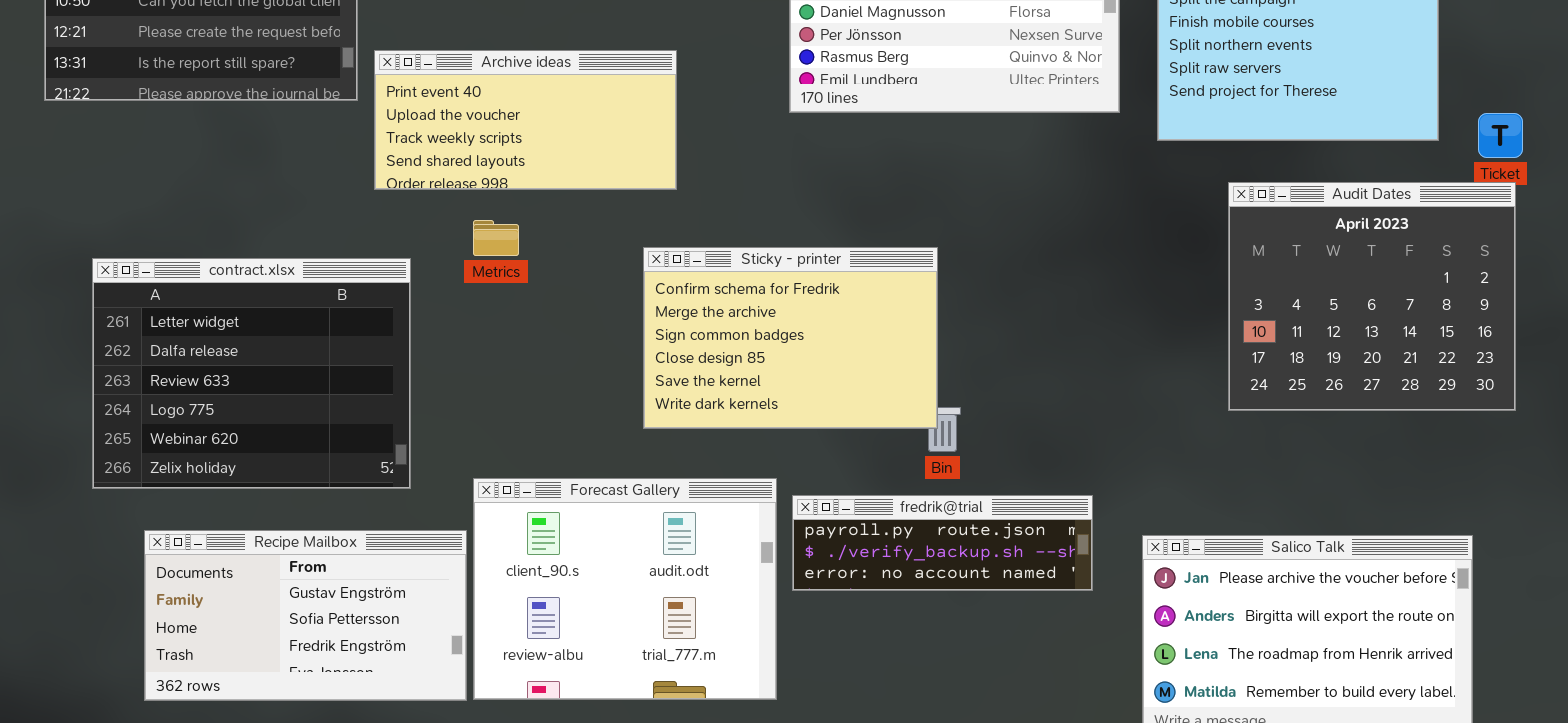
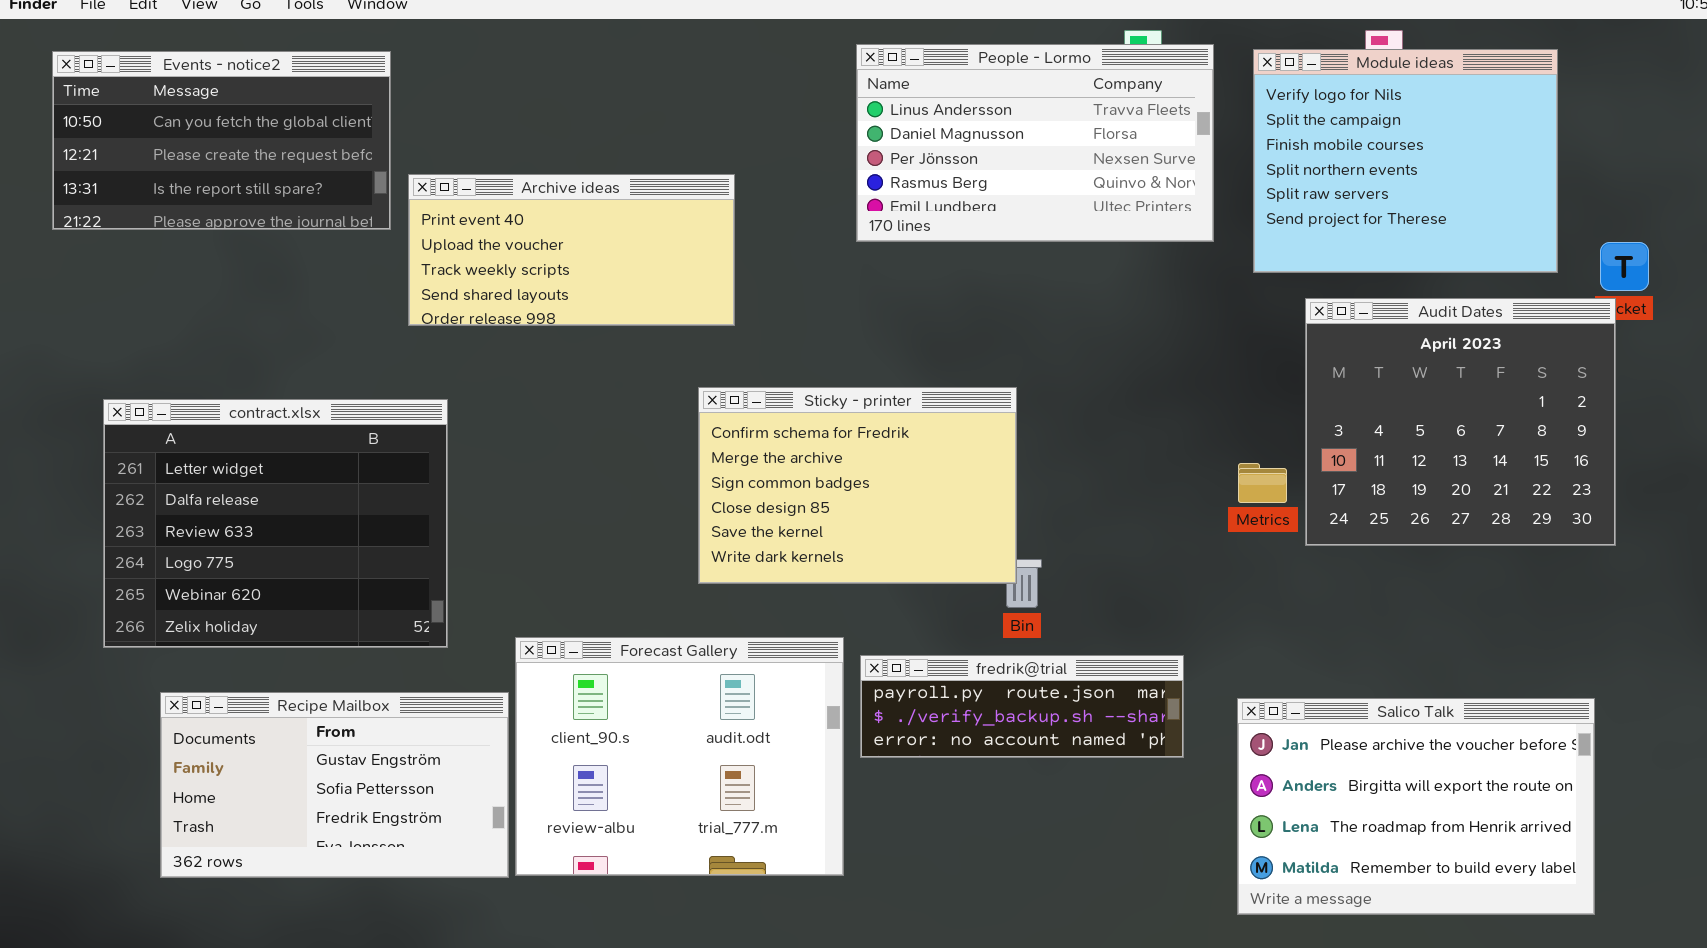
Audit Dates: [1228,182,1516,411] -> [1305,298,1616,546], moved
Metrics: [473,220,519,256] -> [1238,463,1287,503], moved

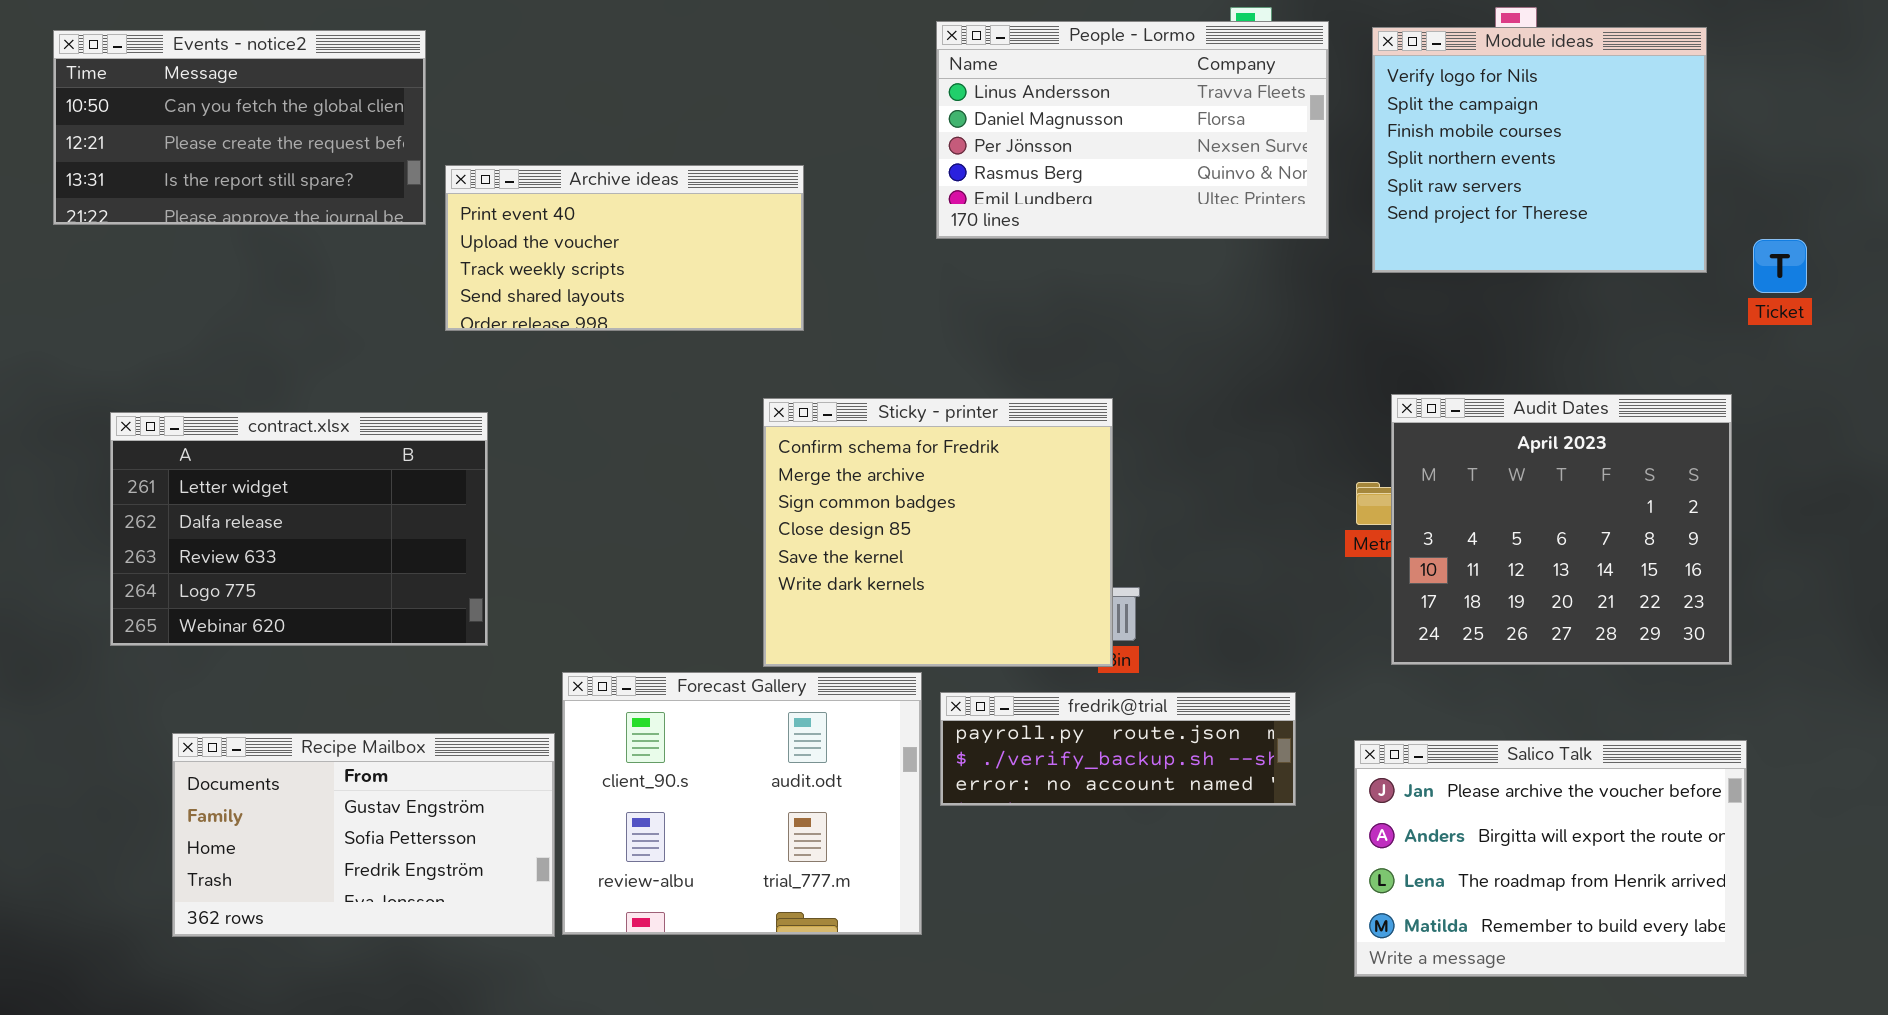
Audit Dates: [1305,298,1616,546] -> [1391,394,1732,665], moved
Sticky - printer: [698,387,1017,584] -> [763,398,1113,667], resized
contract.xlsx: [103,399,448,648] -> [110,412,488,646], resized

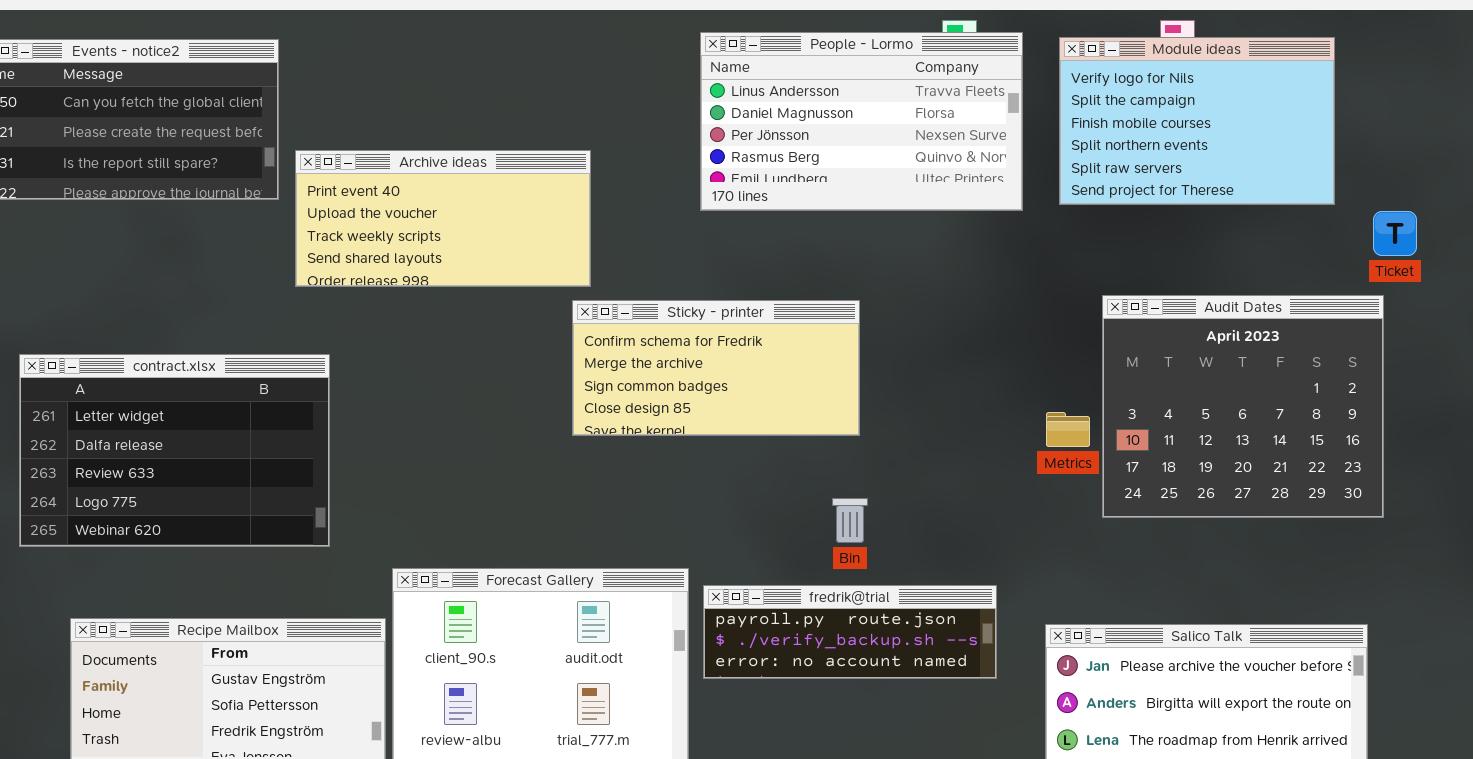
Module ideas: [1372,27,1707,273] -> [1059,37,1335,205], resized
Audit Dates: [1391,394,1732,665] -> [1102,295,1384,518], moved
Sticky - printer: [763,398,1113,667] -> [572,300,860,436], moved, resized

